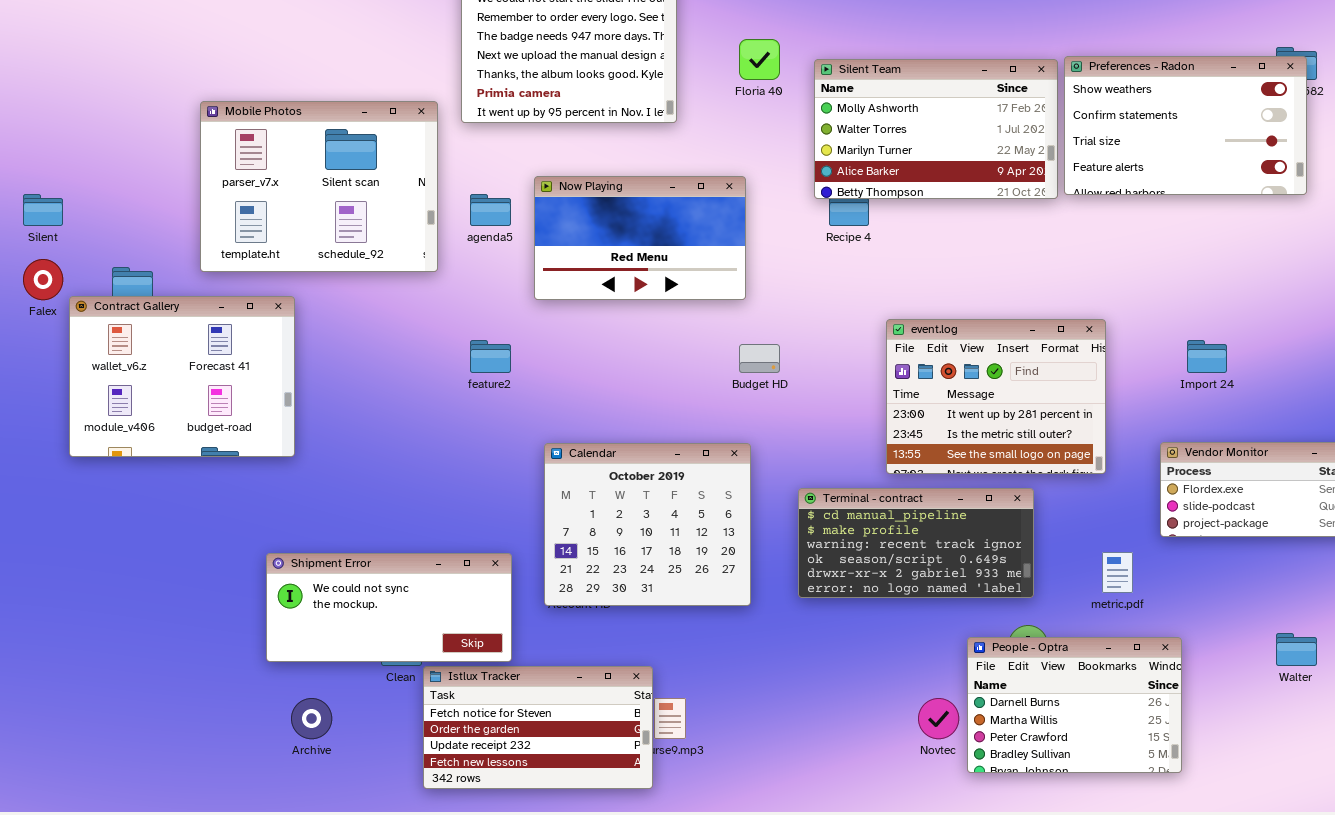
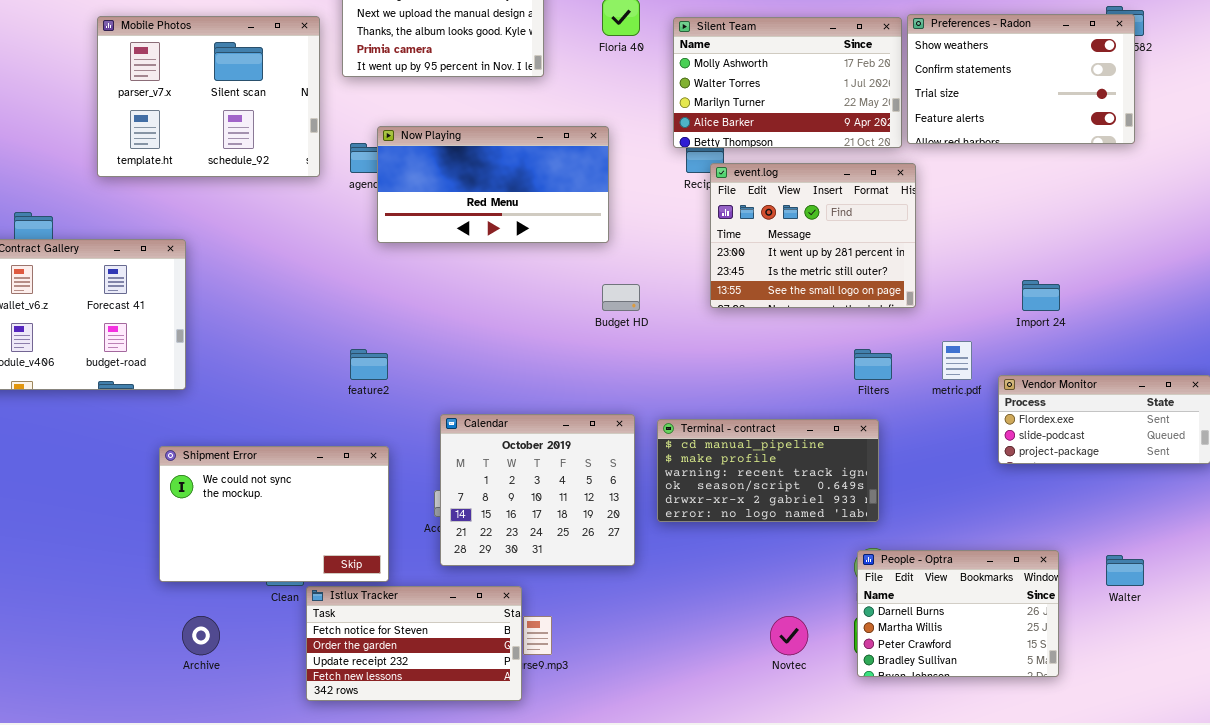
Mobile Photos: [200,101,438,272] -> [97,16,320,177], moved
Now Playing: [534,176,746,300] -> [377,126,609,243], resized
event.log: [886,319,1106,474] -> [710,163,916,308], moved
feature2: [470,340,511,373] -> [350,349,388,380], moved
Calendar: [544,443,751,606] -> [440,414,635,566], moved
metric.pdf: [1102,552,1133,593] -> [942,341,972,380], moved
Shipment Error: [266,553,512,662] -> [159,446,389,582], resized
People - Optra: [967,637,1182,773] -> [857,550,1059,677], moved

